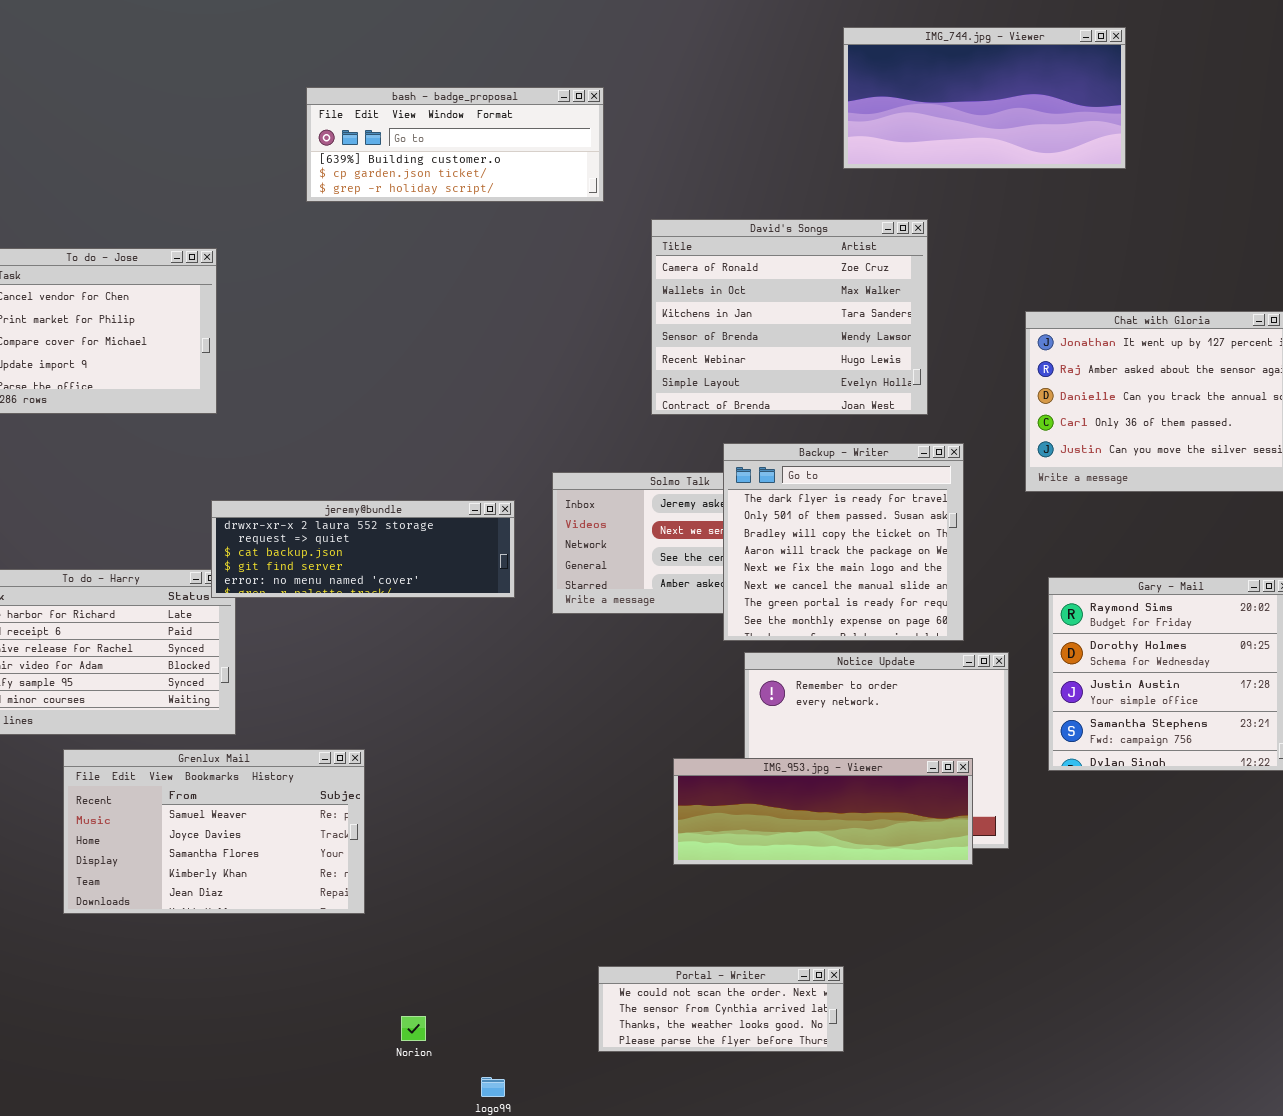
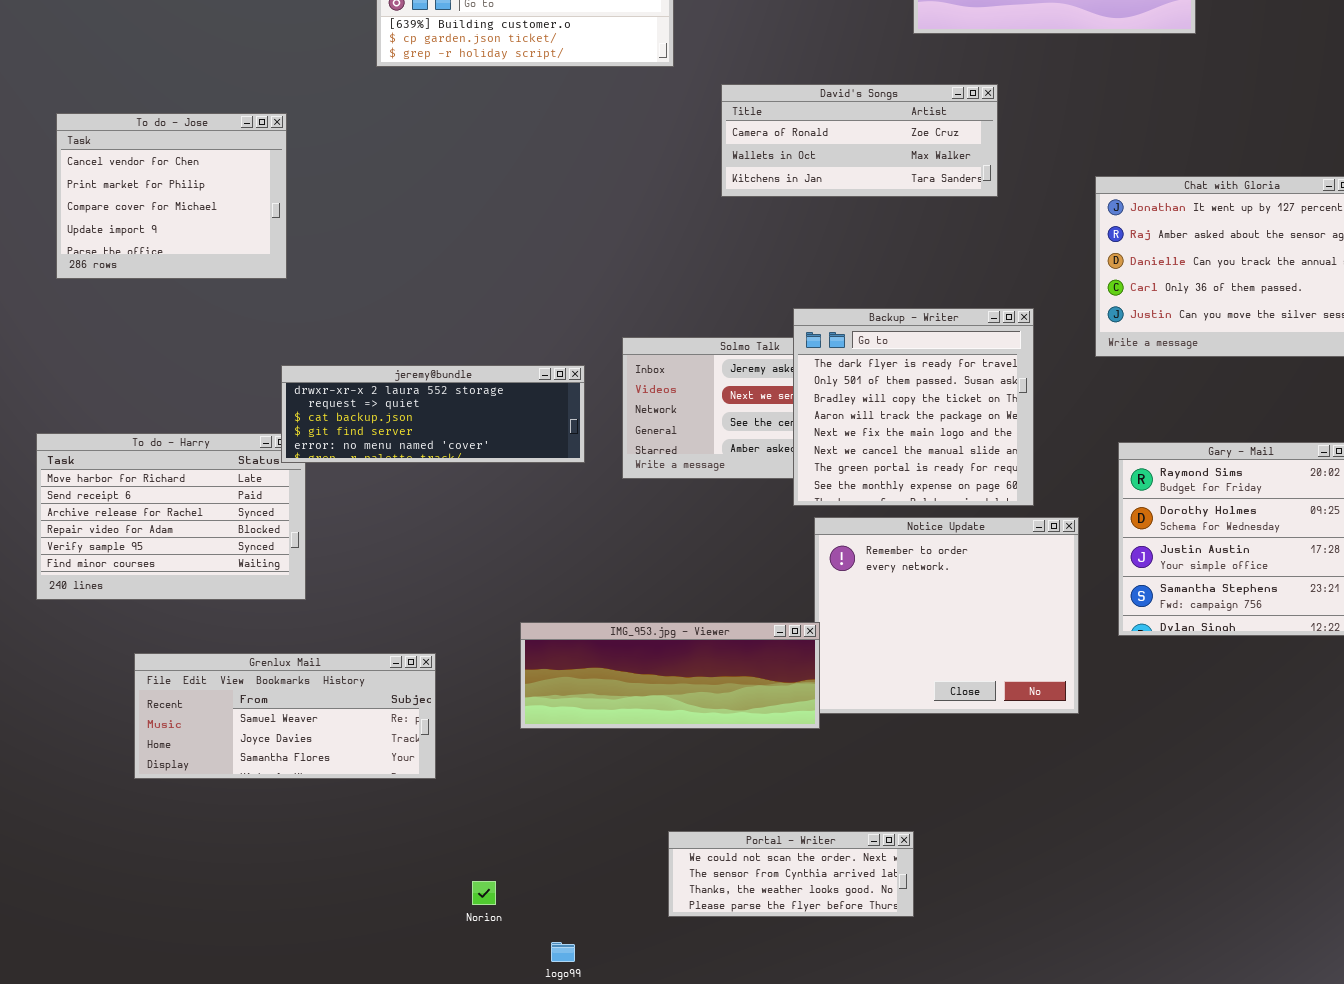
David's Songs: [651,219,928,415] -> [721,84,998,197], resized
Grenlux Mail: [63,749,365,914] -> [134,653,436,779], resized
IMG_953.jpg - Viewer: [673,758,973,865] -> [520,622,820,729], moved

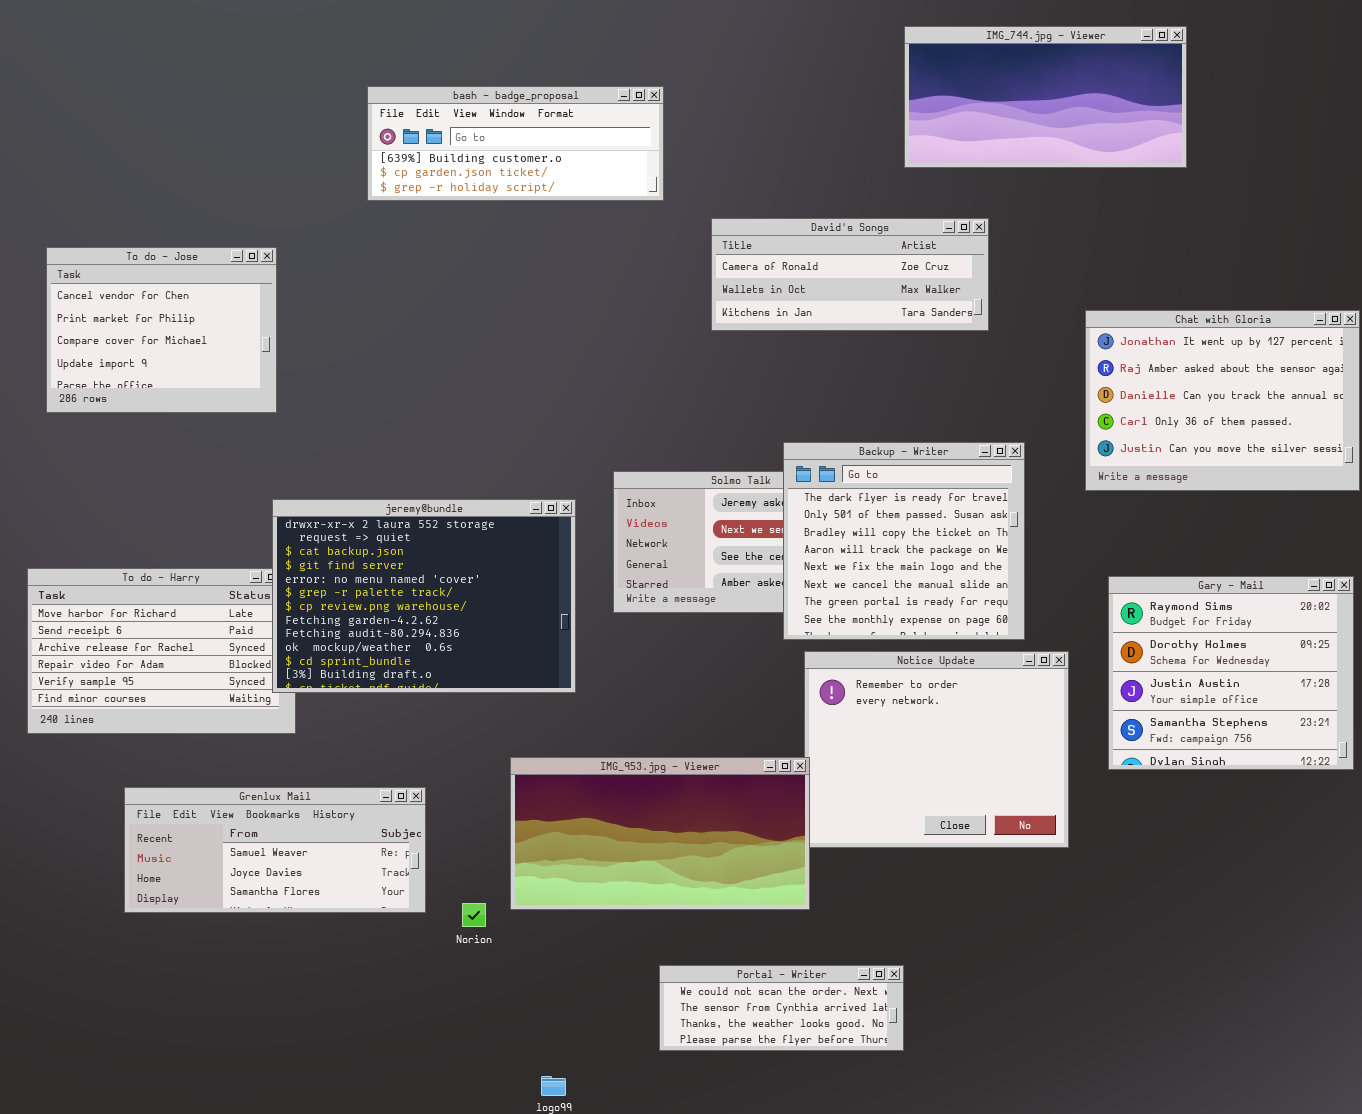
jeremy@bundle: [281,365,585,463] -> [272,499,576,693], resized
IMG_953.jpg - Viewer: [520,622,820,729] -> [510,757,810,910], resized
Norion: [472,881,496,905] -> [462,903,486,927], moved

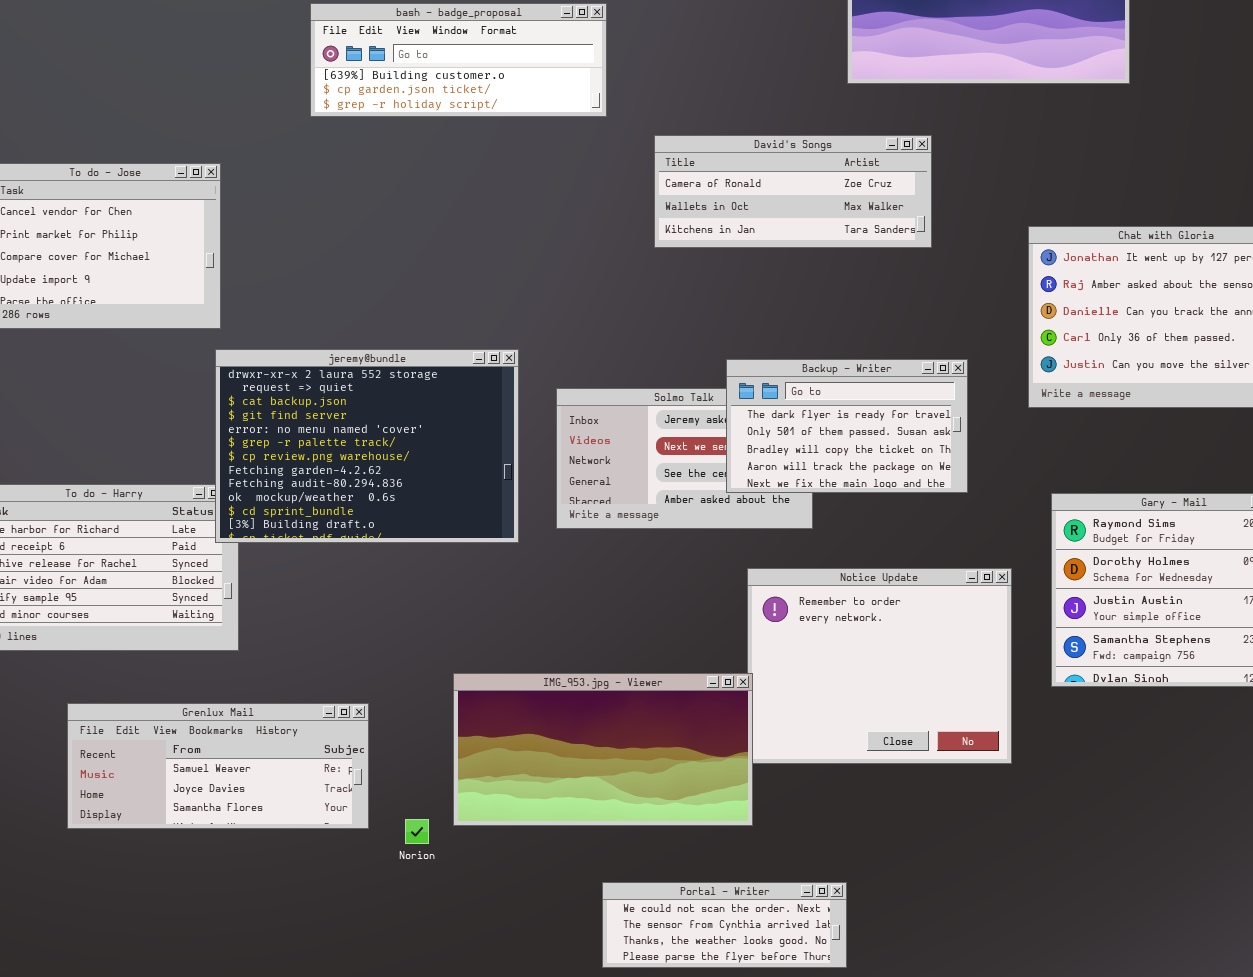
Backup - Writer: [783,442,1025,640] -> [726,359,968,493], resized
jeremy@bundle: [272,499,576,693] -> [215,349,519,543], moved

